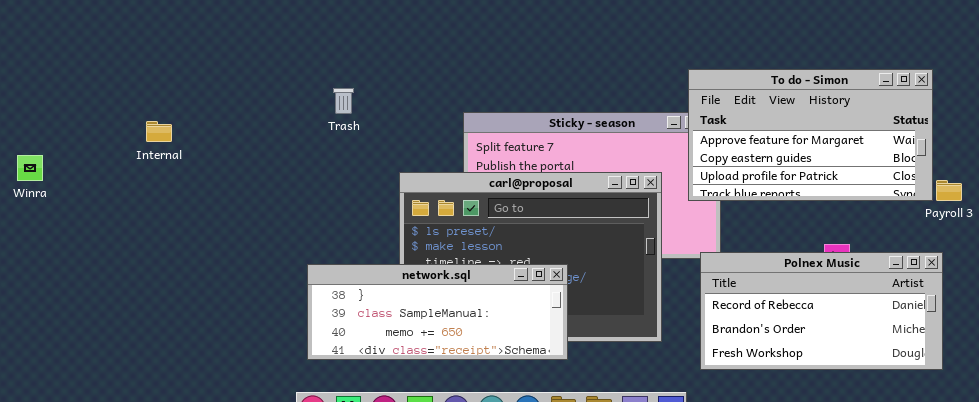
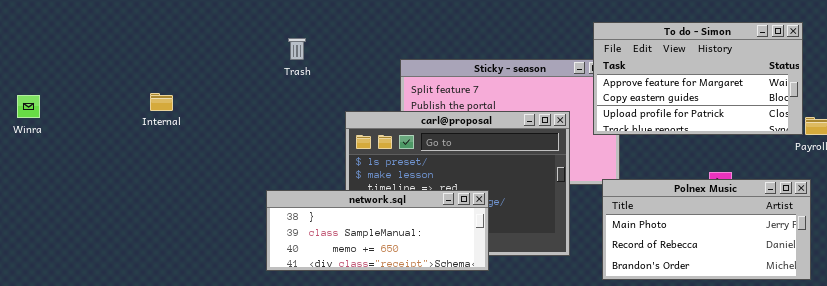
Internal: [146,121,172,142] -> [150,93,173,111], moved
Polnex Music: [700,252,943,370] -> [602,179,811,280], scrolled up 1 row

